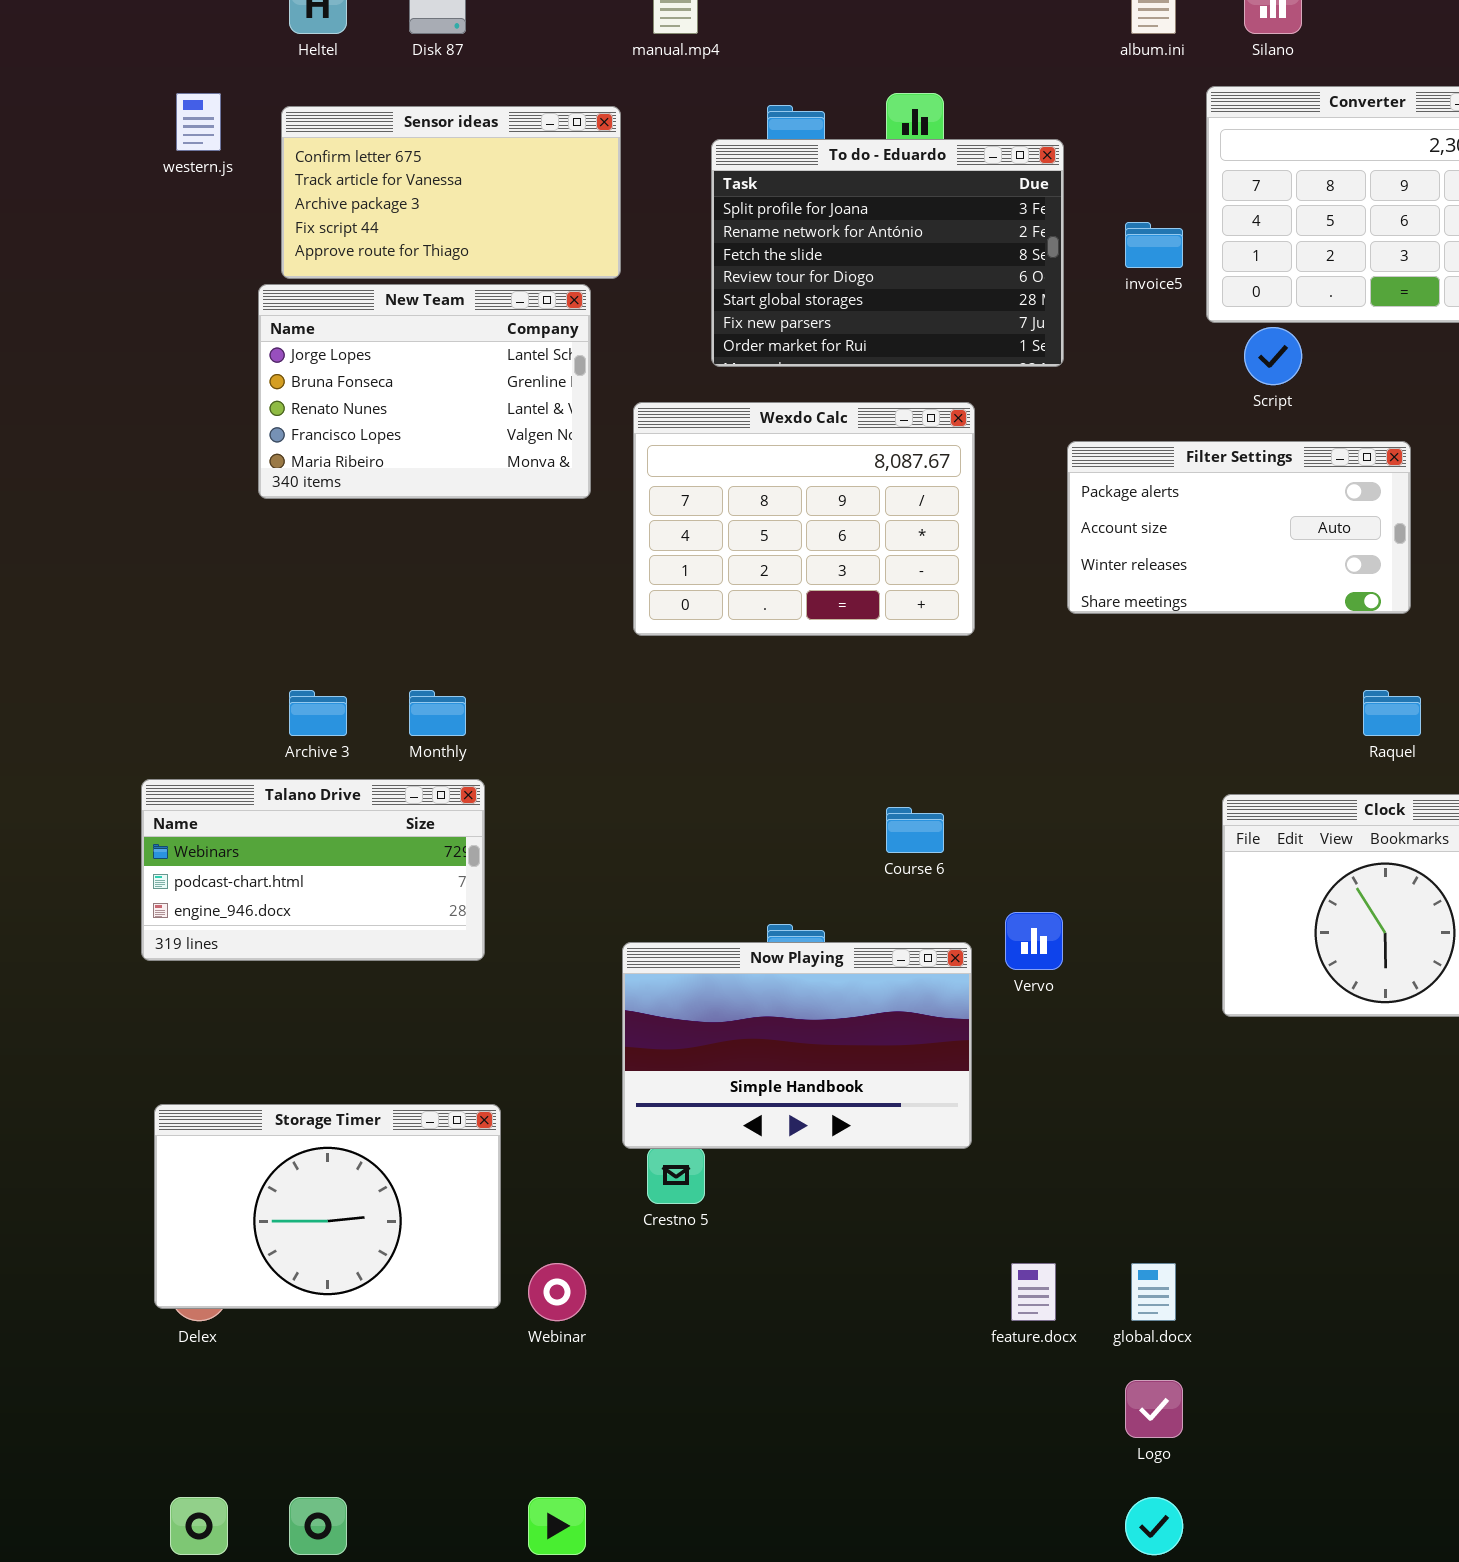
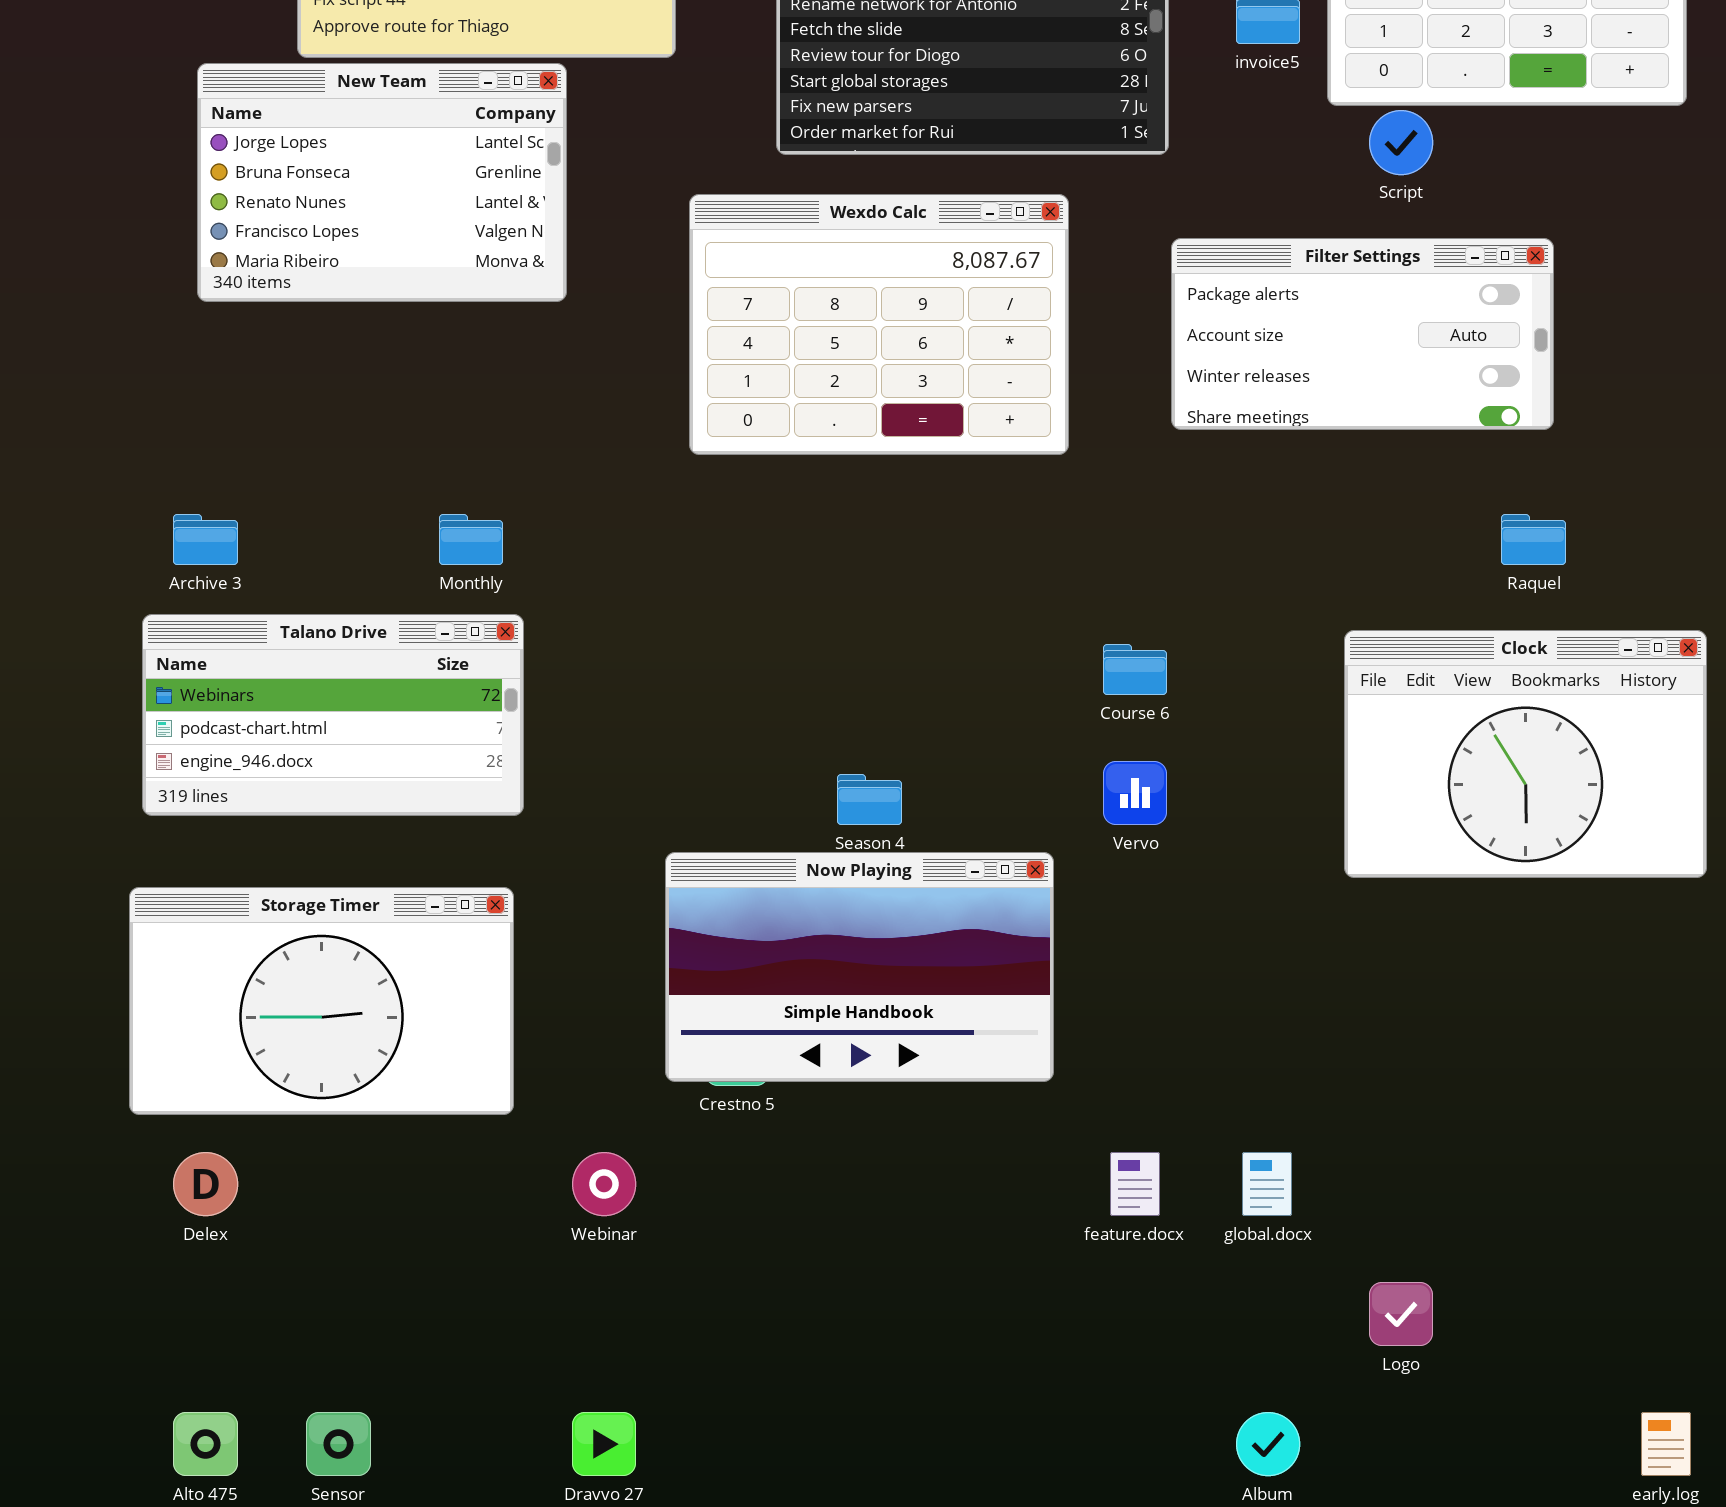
New Team: [258,284,591,499] -> [197,63,567,302], moved
Archive 3: [289,690,347,736] -> [173,514,238,565], moved
Course 6: [886,807,944,853] -> [1103,644,1167,695], moved
Now Playing: [622,942,972,1149] -> [665,852,1054,1082], moved
Storage Timer: [154,1104,501,1309] -> [129,887,514,1115], moved
Logo: [1125,1380,1183,1438] -> [1369,1282,1433,1346], moved

